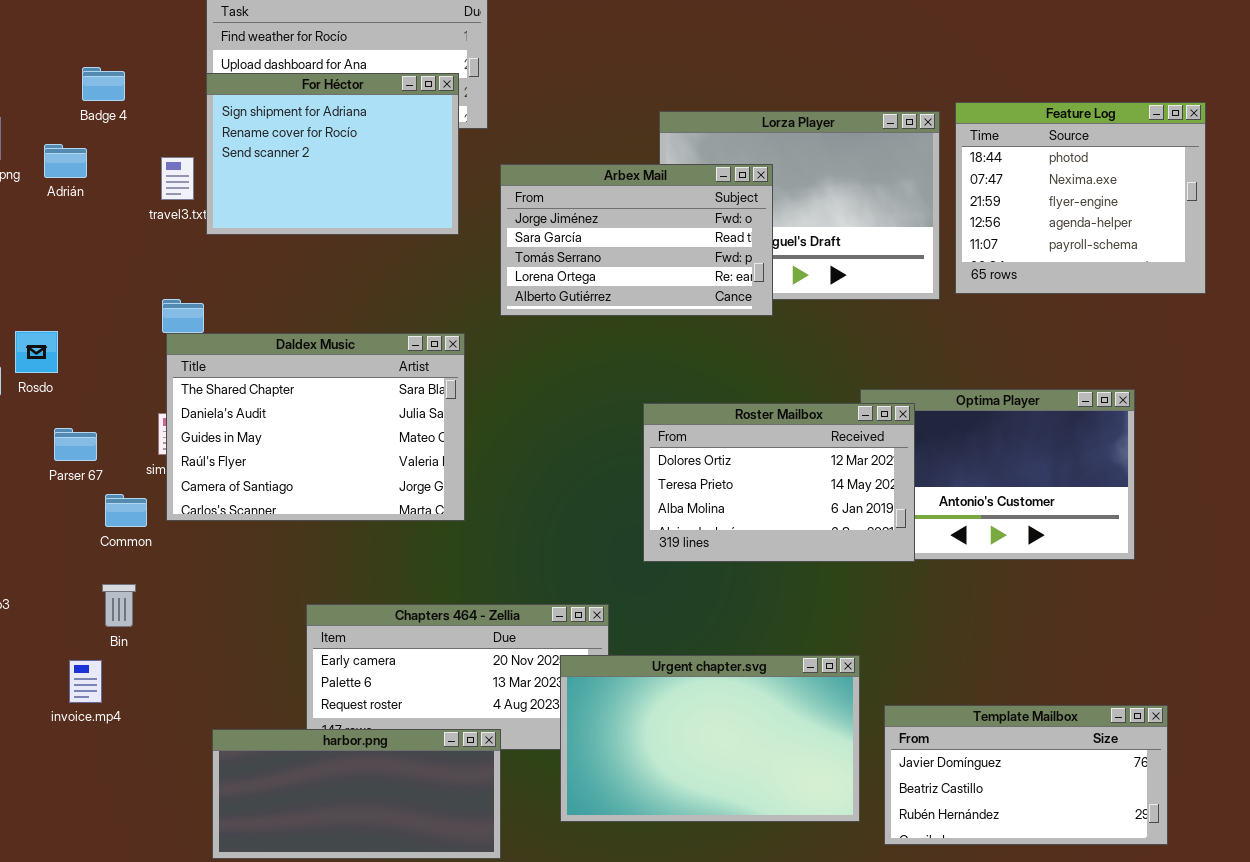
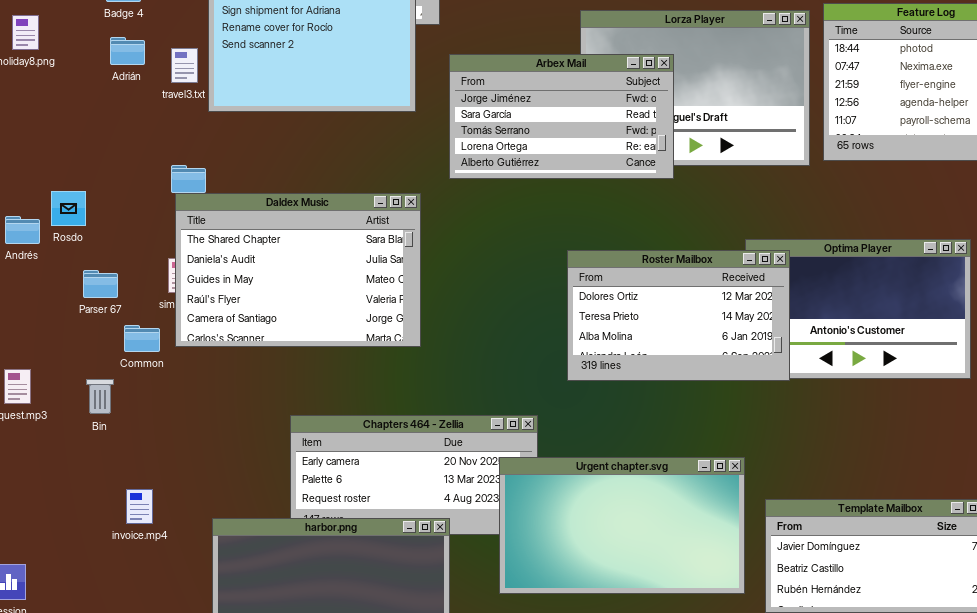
Adrián: [44,144,87,178] -> [110,37,145,65], moved
Bin: [102,584,136,627] -> [86,379,114,414], moved
invoice.mp4: [69,660,102,703] -> [126,489,153,524], moved

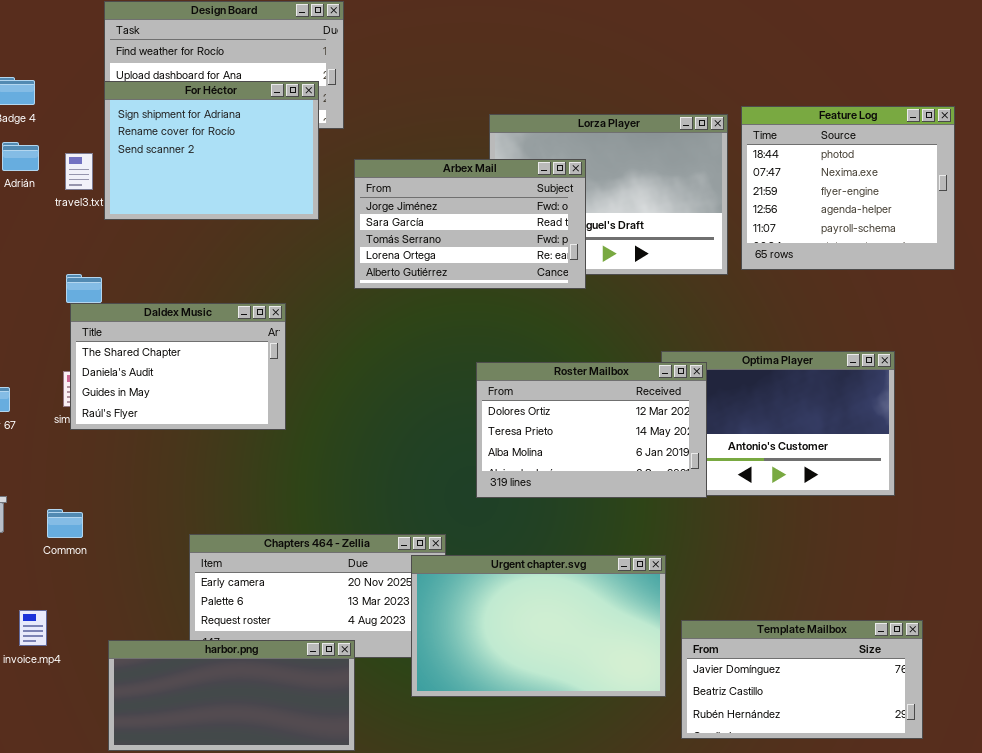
Daldex Music: [175,193,421,347] -> [70,303,286,430], resized
Common: [124,325,160,352] -> [47,509,83,538], moved
Urgent chapter.svg: [499,457,745,594] -> [411,555,666,697], moved

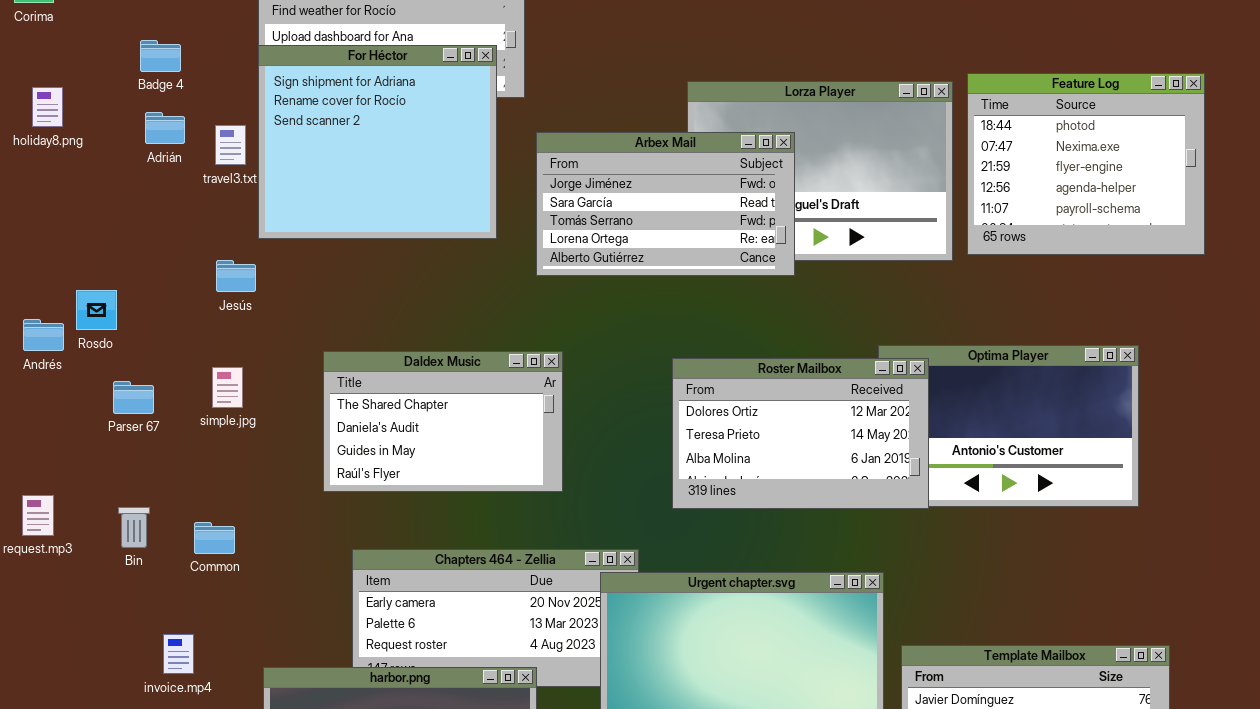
For Héctor: [104,81,319,220] -> [258,45,497,239], resized
Daldex Music: [70,303,286,430] -> [323,351,563,492], moved

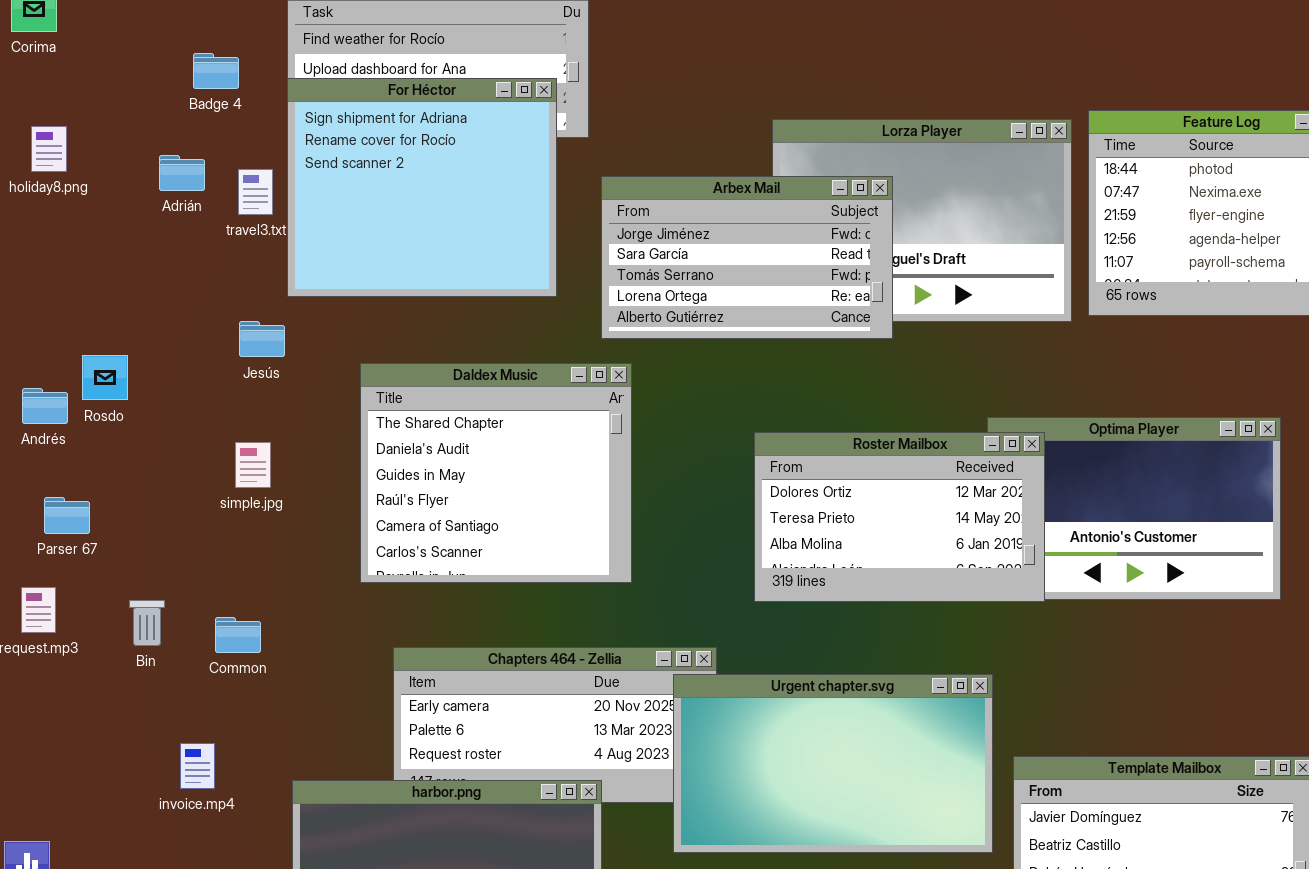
Badge 4: [140,40,181,72] -> [193,53,239,89], moved
Daldex Music: [323,351,563,492] -> [360,363,632,583], resized
Parser 67: [113,381,154,414] -> [44,497,90,534], moved

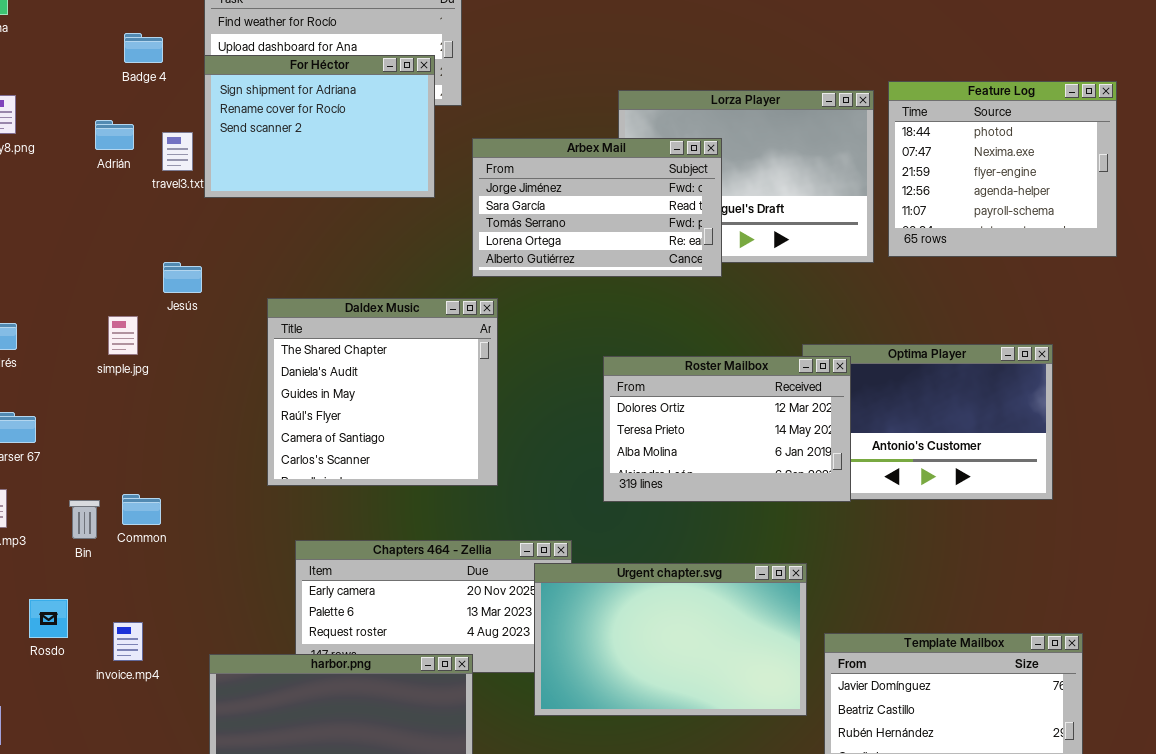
For Héctor: [287,78,557,297] -> [204,55,435,198], resized
Rosdo: [82,355,128,400] -> [29,599,68,638], moved
simple.jpg: [235,442,271,488] -> [108,316,138,355], moved
Common: [215,617,261,653] -> [122,494,161,525], moved

